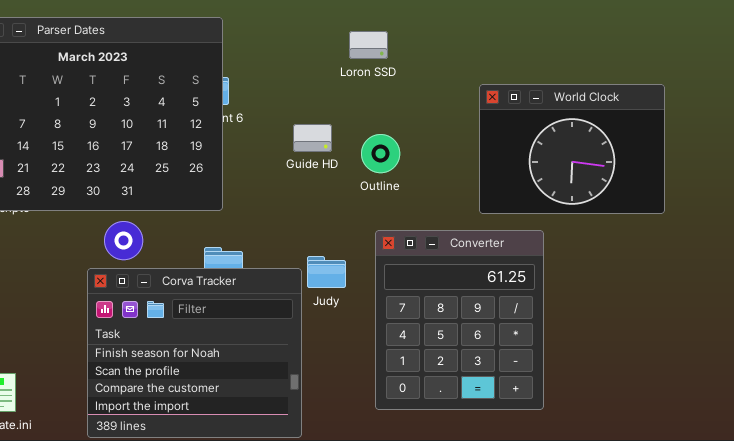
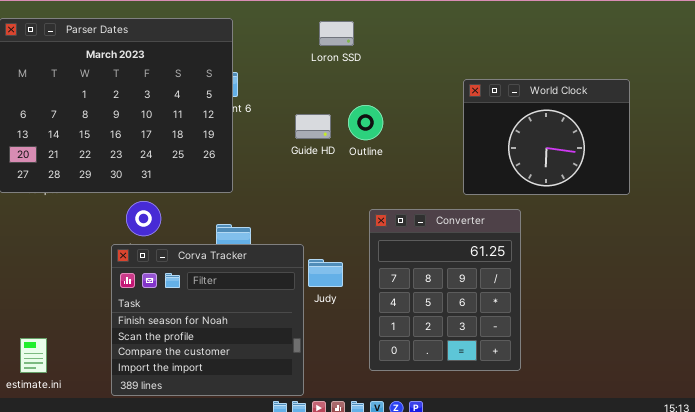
Loron SSD: [349,31,388,59] -> [319,21,354,46], moved
Outline: [361,134,400,173] -> [348,105,383,140], moved
Judy: [307,256,346,288] -> [308,259,343,287], moved

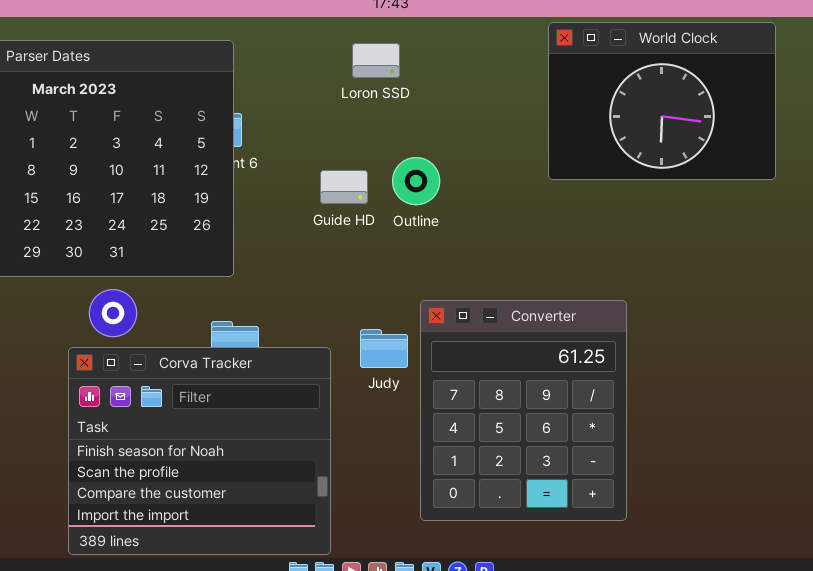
World Clock: [463,79,630,195] -> [548,22,776,180], moved
Judy: [308,259,343,287] -> [360,329,408,368], moved

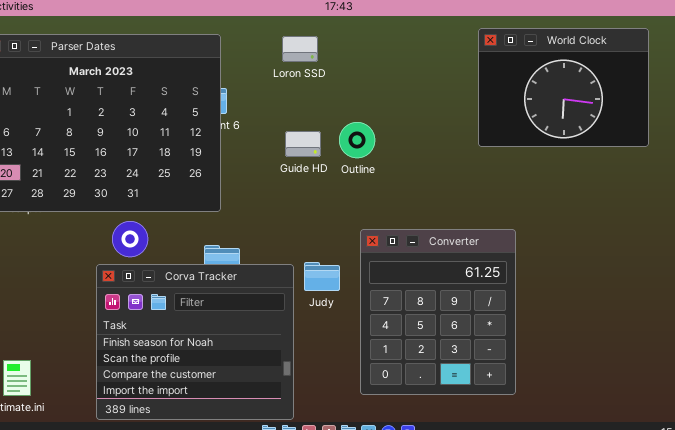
World Clock: [548,22,776,180] -> [478,28,649,147], moved
Loron SSD: [352,43,400,78] -> [282,36,318,62], moved
Judy: [360,329,408,368] -> [304,262,340,291], moved

